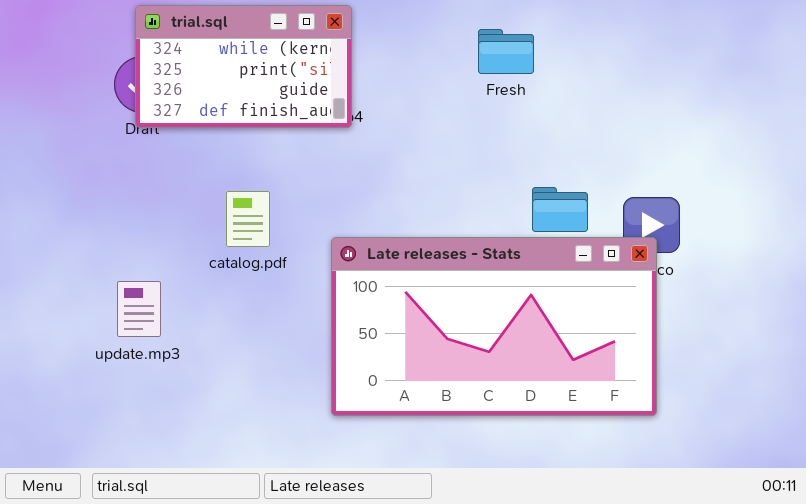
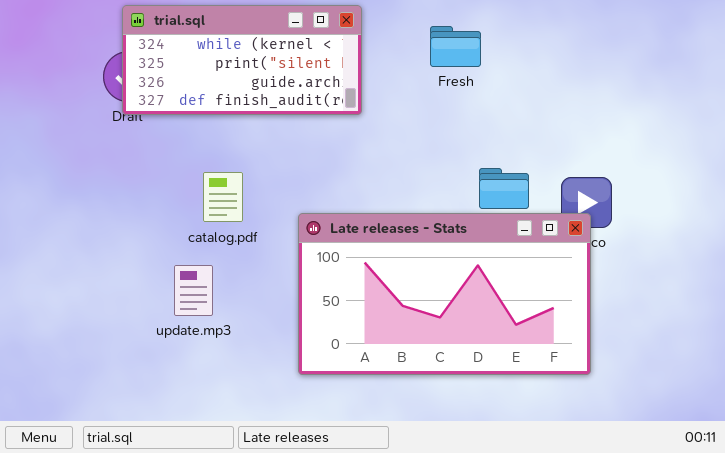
trial.sql: [135,5,352,128] -> [122,5,362,115], resized
update.mp3: [117,281,161,337] -> [174,265,213,316], moved

